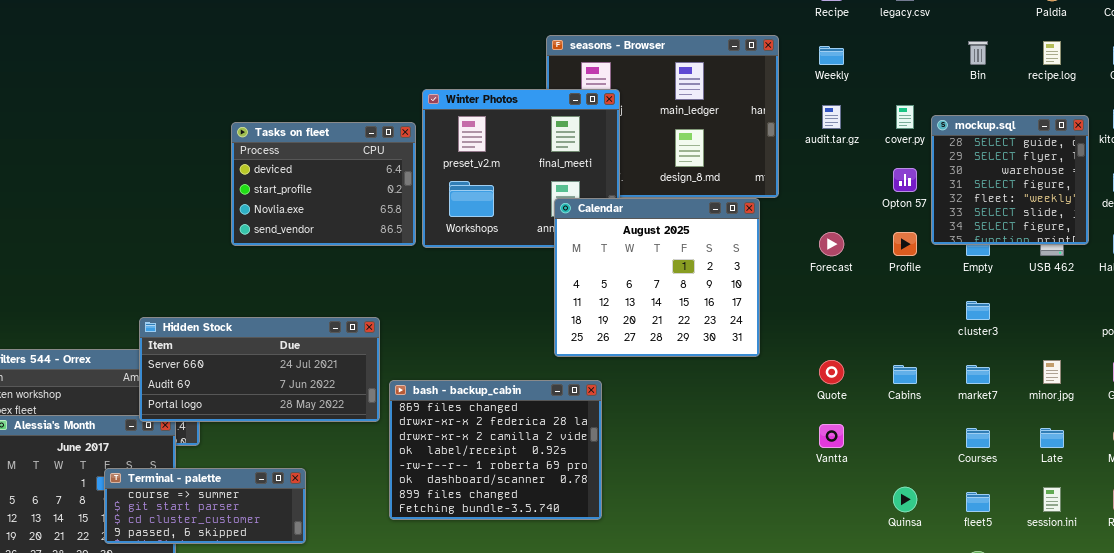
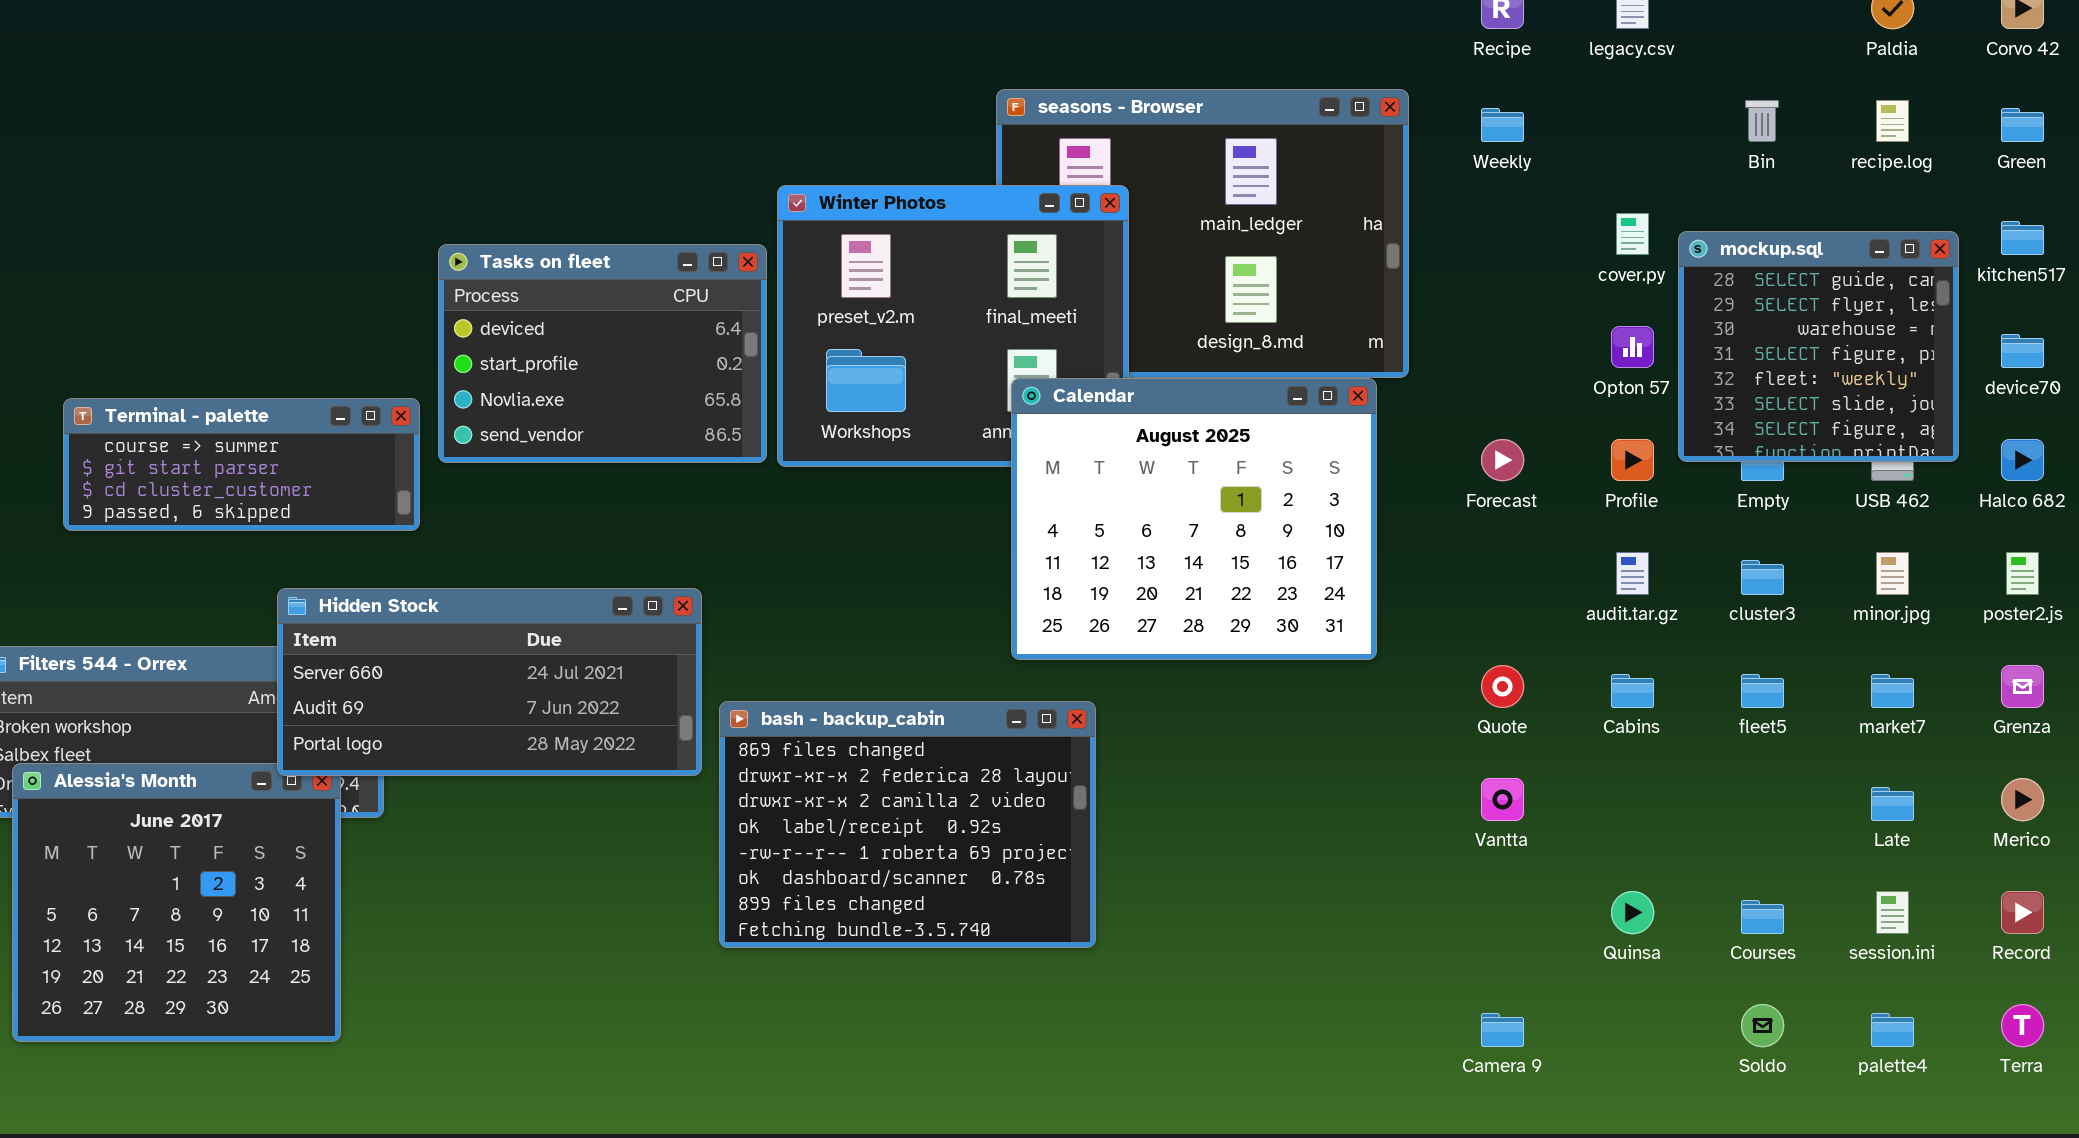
audit.tar.gz: [822,105,841,129] -> [1616,552,1649,595], moved
minor.jpg: [1043,360,1061,384] -> [1876,552,1909,595], moved
market7: [966,365,990,384] -> [1871,674,1914,708], moved
Courses: [966,428,990,448] -> [1741,900,1784,934], moved
Terminal - palette: [104,468,306,544] -> [63,398,420,531], moved
fleet5: [966,492,990,512] -> [1741,674,1784,708], moved

